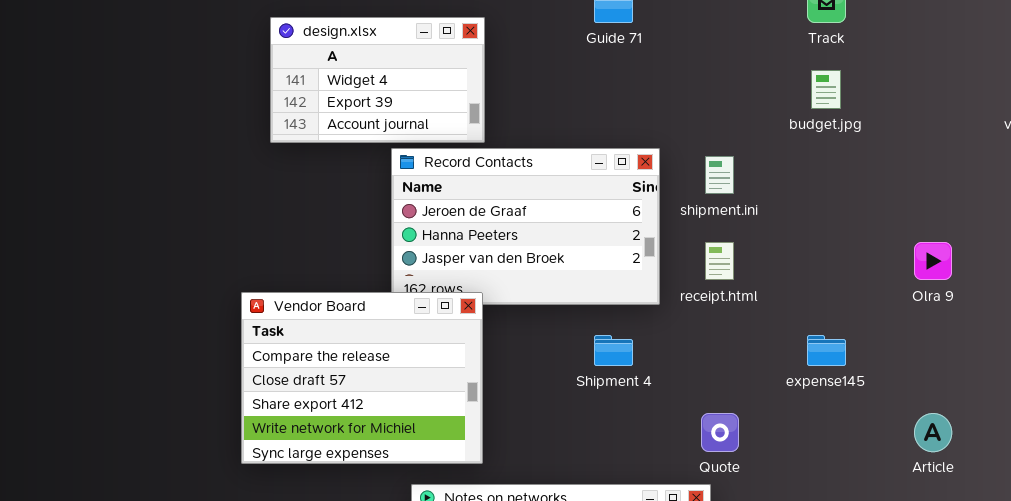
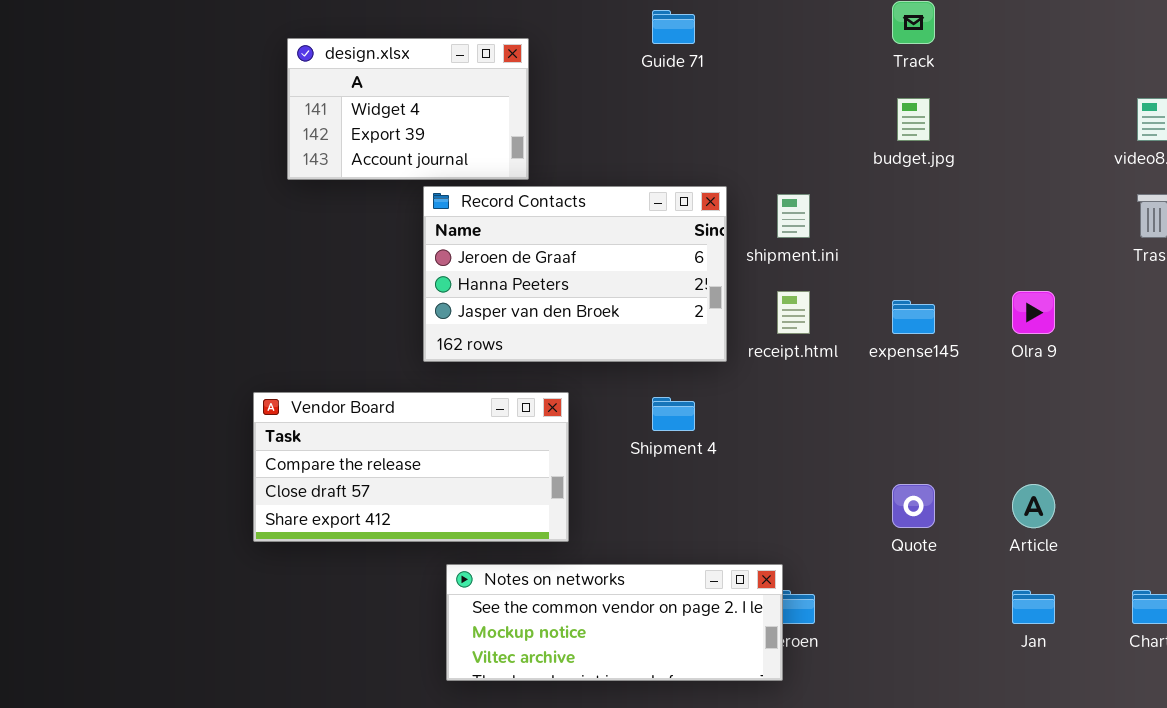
Vendor Board: [241,292,483,464] -> [253,392,569,542], resized
expense145: [807,335,846,366] -> [892,300,935,334], moved
Quote: [701,413,739,452] -> [892,484,935,528], moved

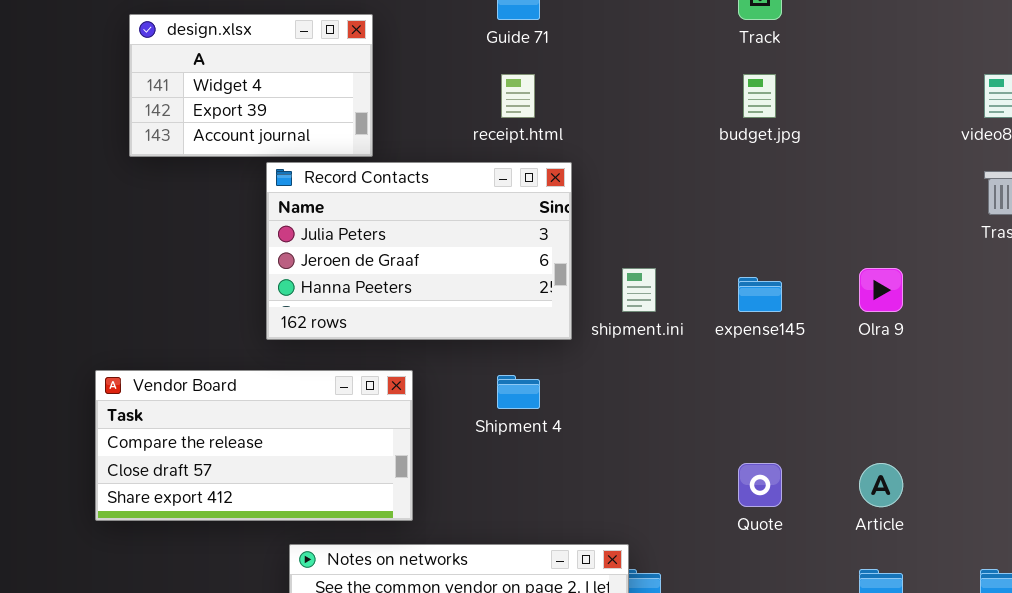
Record Contacts: [423,186,727,362] -> [266,162,572,340], scrolled up 1 row
shipment.ini: [777,194,810,238] -> [622,268,656,312], moved
receipt.html: [777,291,810,334] -> [501,74,535,118], moved

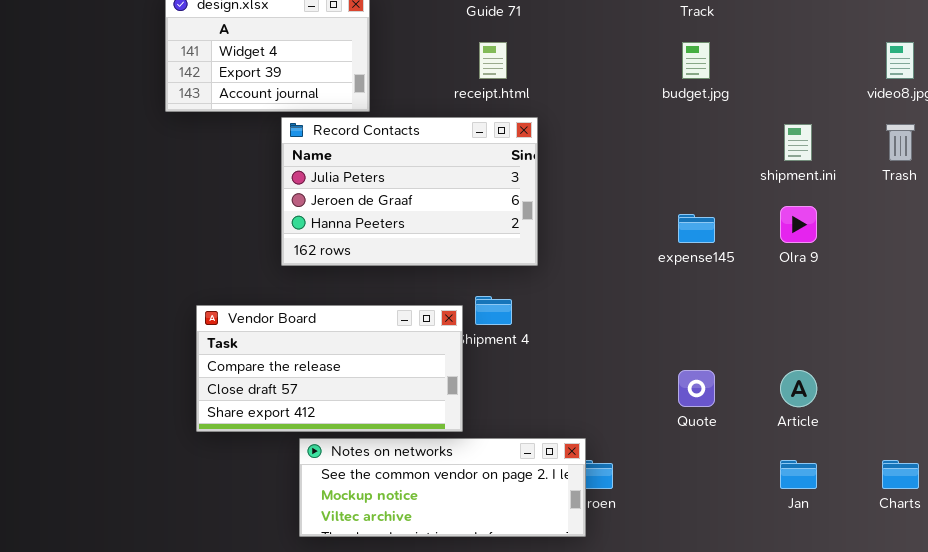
shipment.ini: [622,268,656,312] -> [784,124,812,161], moved
Vendor Board: [95,370,413,521] -> [196,305,463,432], moved

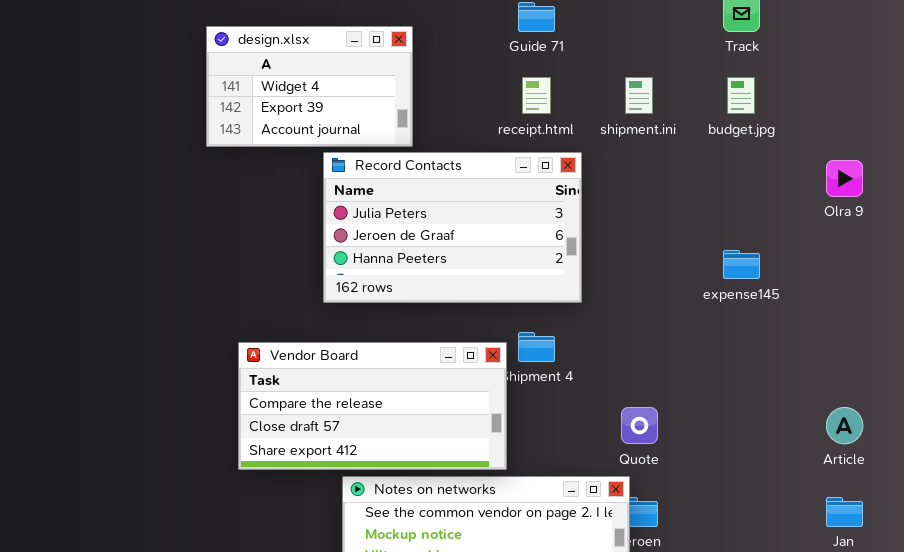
shipment.ini: [784,124,812,161] -> [625,77,653,114], moved
Olra 9: [780,206,817,243] -> [826,160,863,197], moved
Quote: [678,370,715,407] -> [621,407,658,444], moved

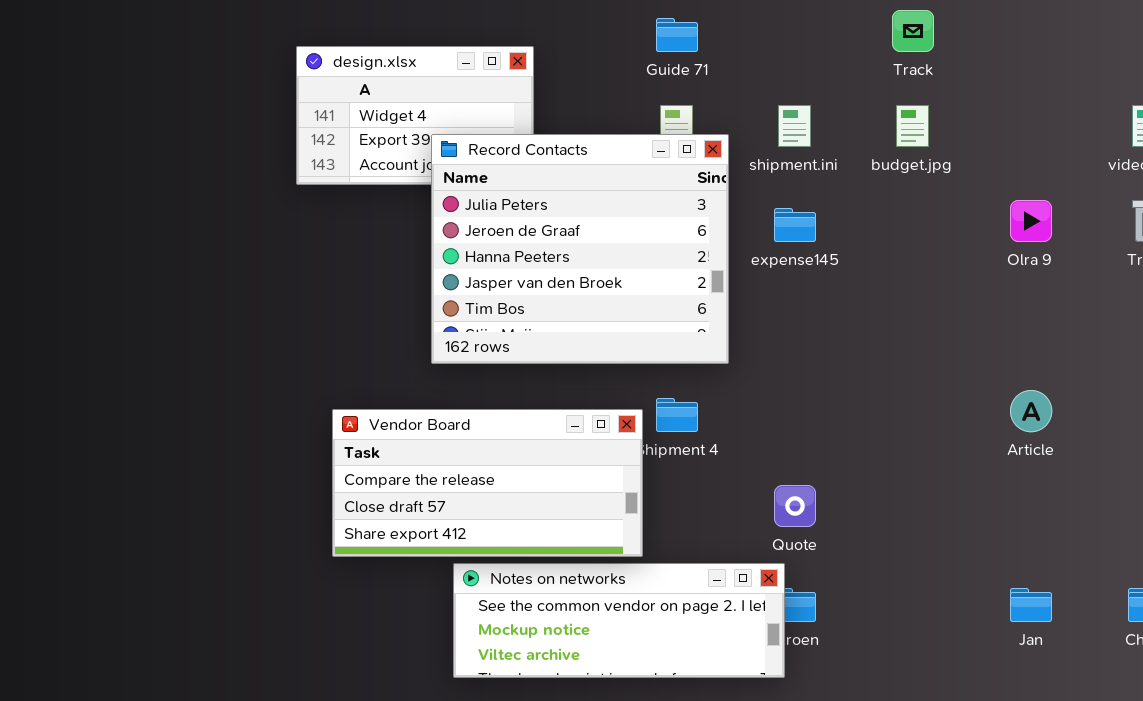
Record Contacts: [323,152,582,303] -> [431,134,729,364], resized
expense145: [723,250,760,279] -> [774,208,816,242], moved
Article: [826,407,863,444] -> [1010,390,1052,432], moved

